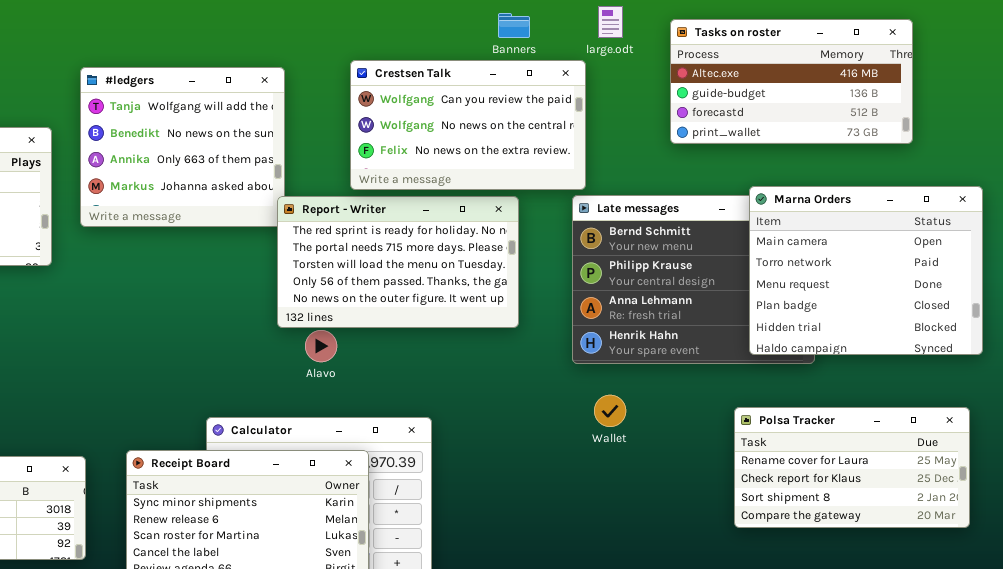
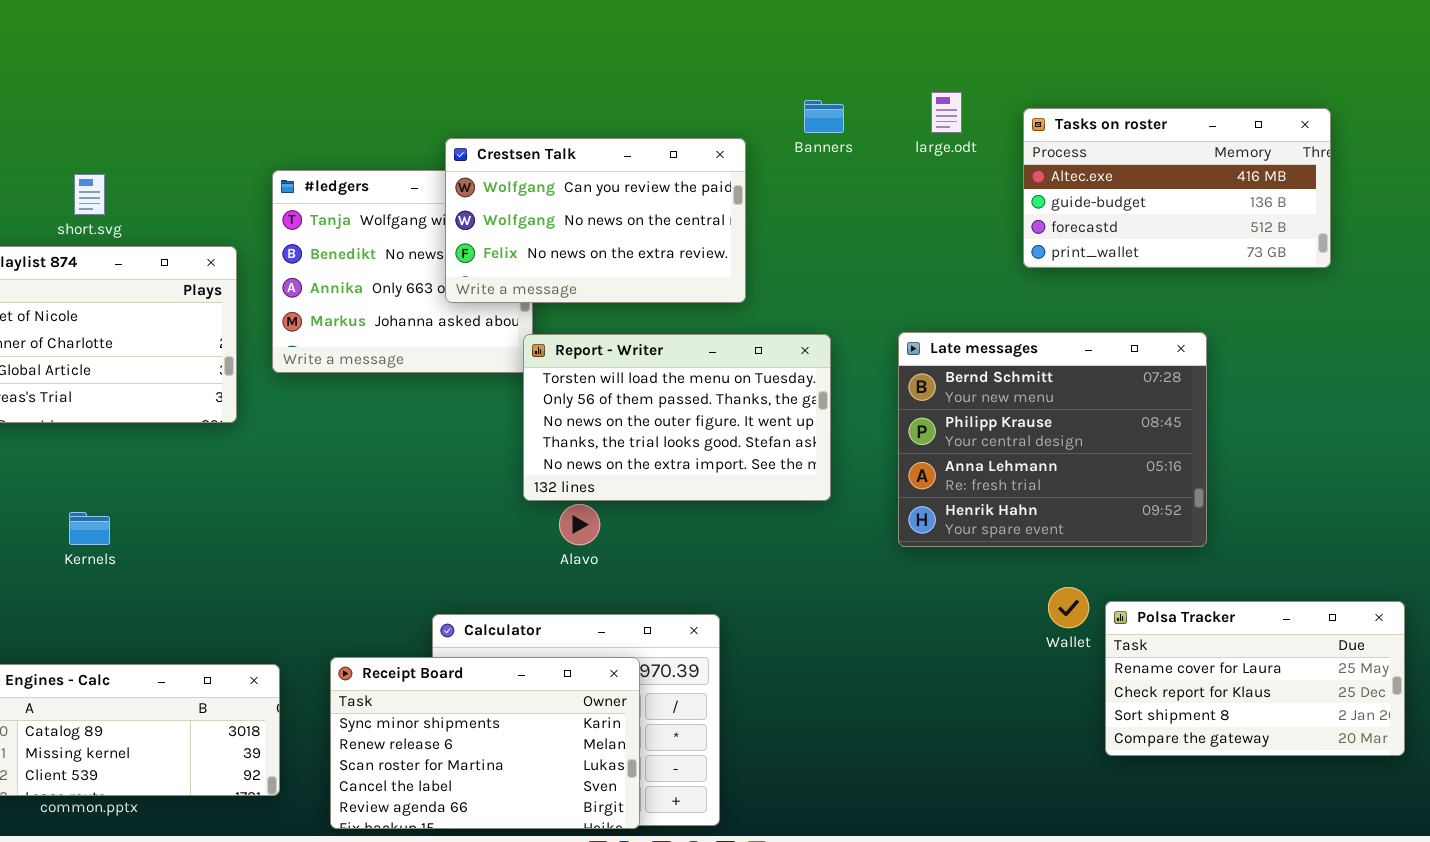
Crestsen Talk: [350,60,586,190] -> [445,138,746,303], moved
Marna Orders: [749,186,983,355] -> none, closed
Report - Writer: [277,196,519,328] -> [523,334,831,501], scrolled down 2 rows
Wallet: [594,395,626,427] -> [1048,587,1089,628], moved

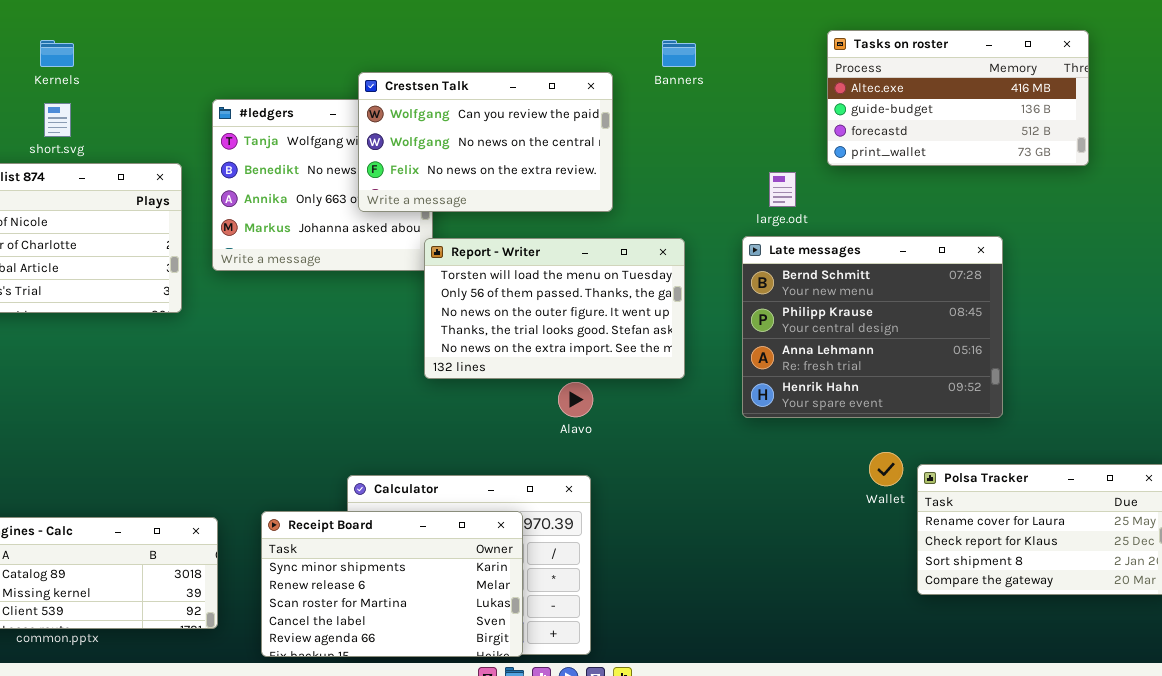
large.odt: [931,92,962,133] -> [769,172,796,207], moved
Tasks on roster: [1023,108,1331,268] -> [827,30,1089,166], moved
Alavo: [559,504,600,545] -> [558,382,593,417], moved
Kernels: [69,512,110,545] -> [40,40,74,67], moved

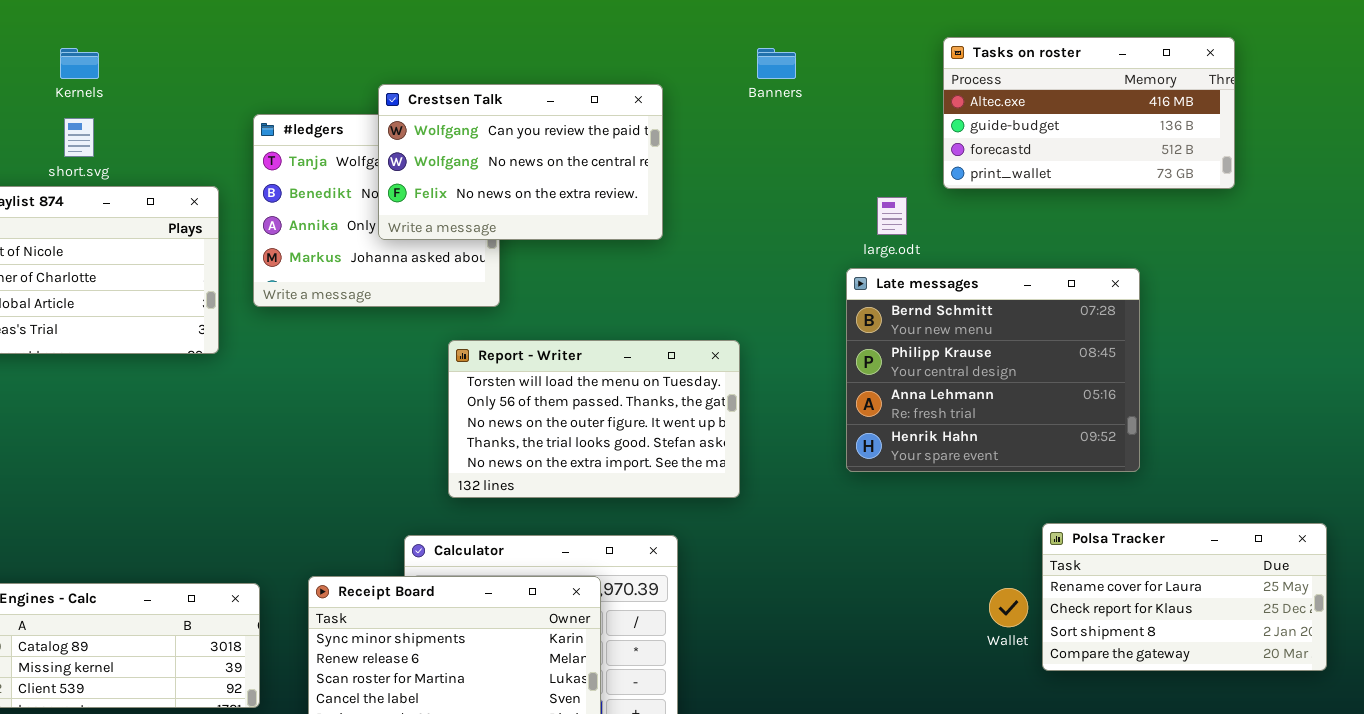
Crestsen Talk: [358,72,613,212] -> [378,84,663,240], moved
Report - Writer: [424,238,685,379] -> [448,340,740,498], moved
Wallet: [869,452,903,486] -> [989,588,1028,627], moved

